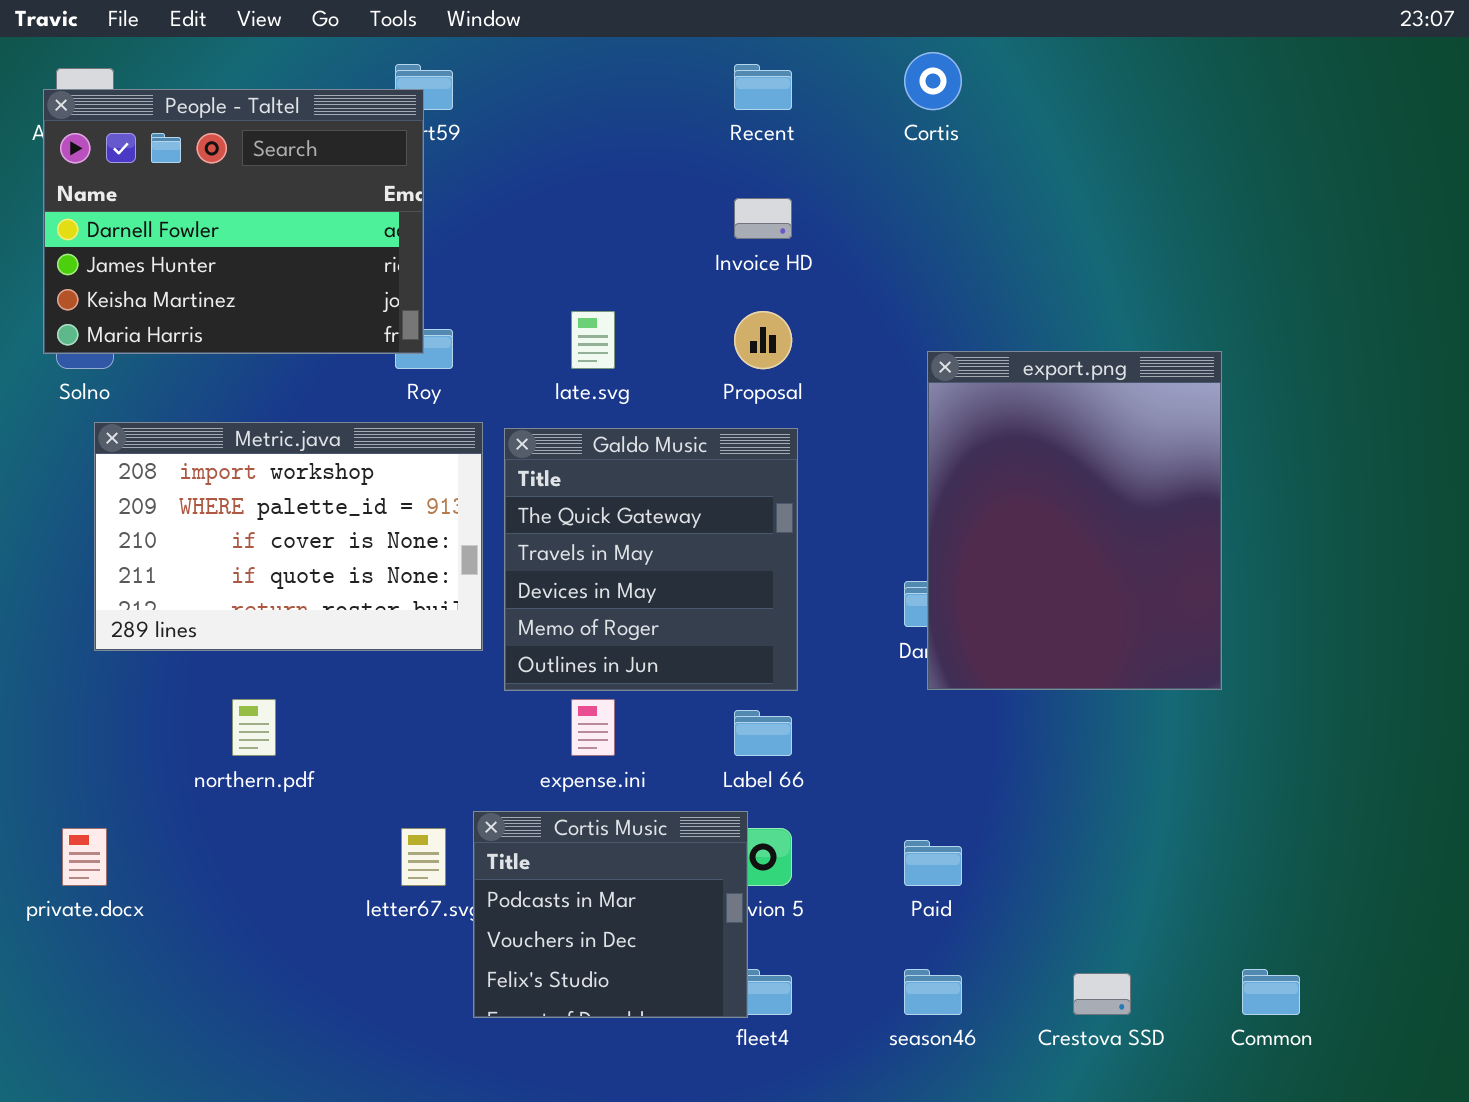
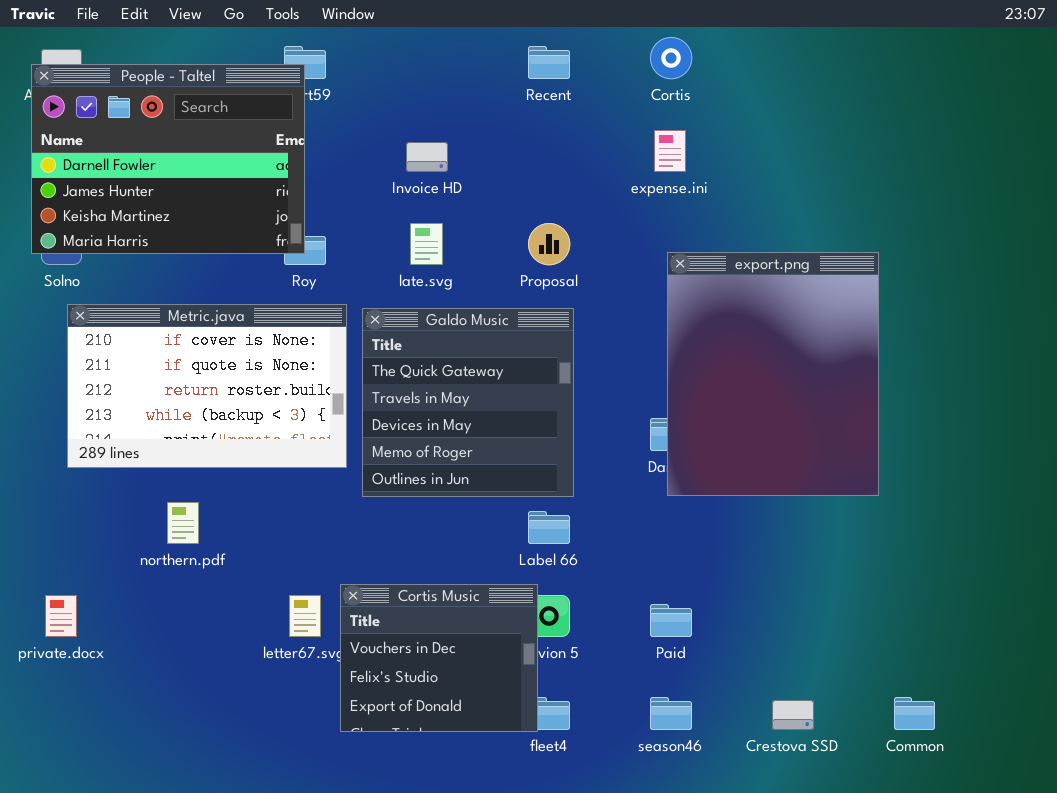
Invoice HD: [734,198,792,239] -> [406,142,448,172], moved
Metric.java: [94,422,483,651] -> [67,304,347,468], scrolled down 2 rows
expense.ini: [571,699,615,756] -> [654,130,686,172], moved
Cortis Music: [473,811,748,1018] -> [340,584,538,732], scrolled down 1 row

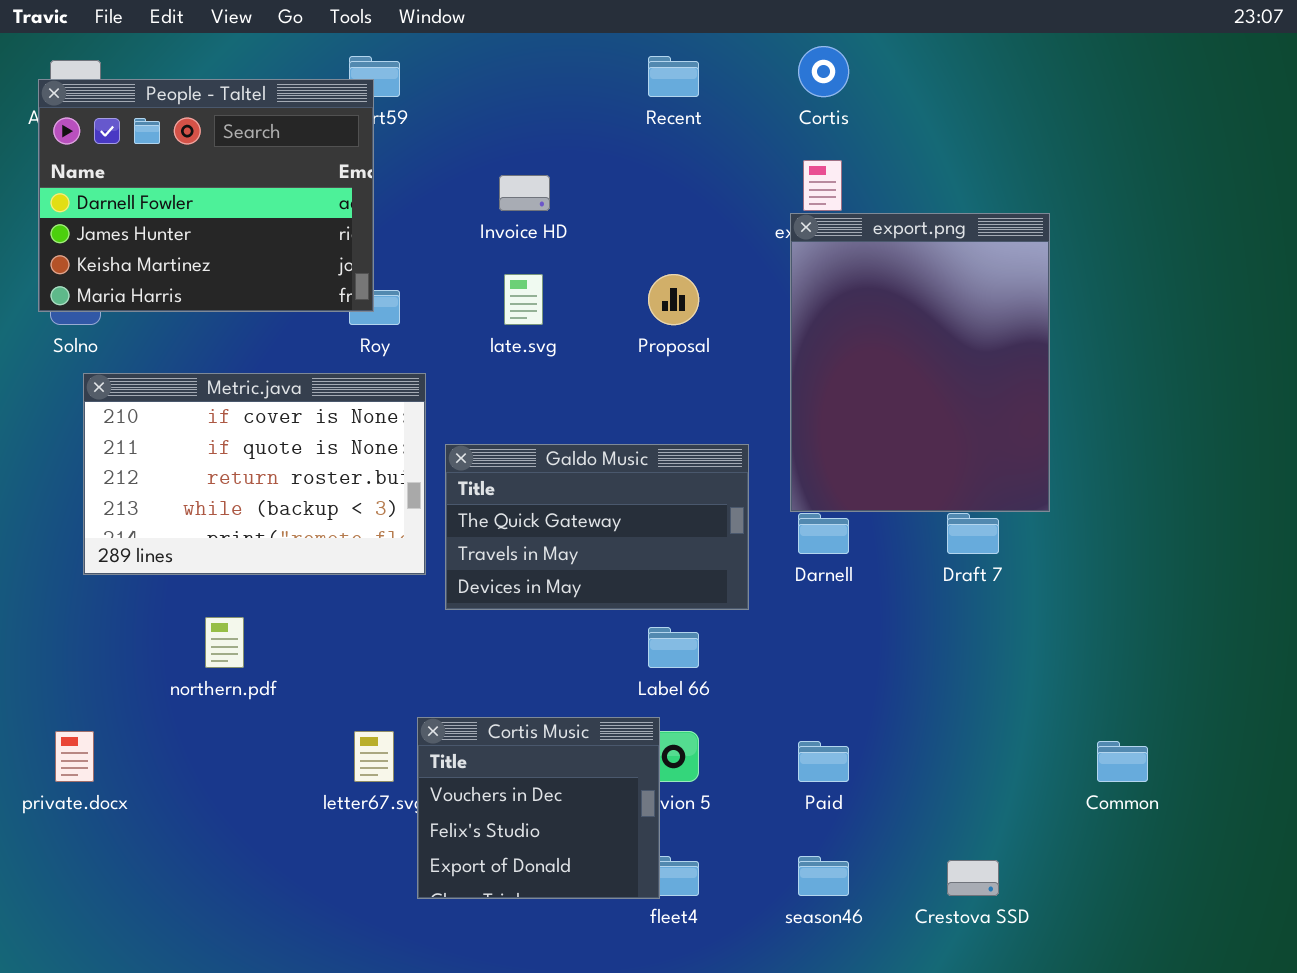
export.png: [667,252,879,496] -> [790,213,1050,512], moved
Galdo Music: [362,308,574,497] -> [445,444,749,610], resized
Common: [894,697,935,730] -> [1097,741,1148,782], moved

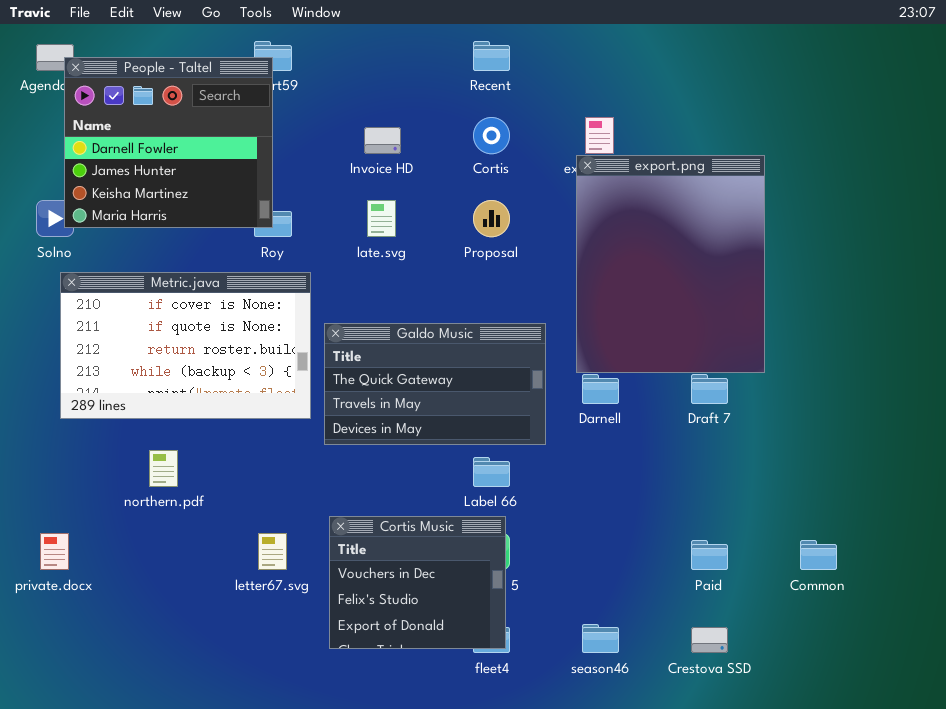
Cortis: [798,46,849,97] -> [473,117,510,154], moved
People - Taltel: [38,79,374,312] -> [64,57,273,228], resized
Cortis Music: [417,717,660,899] -> [329,516,506,649], moved
Paid: [798,741,849,782] -> [691,540,728,570], moved

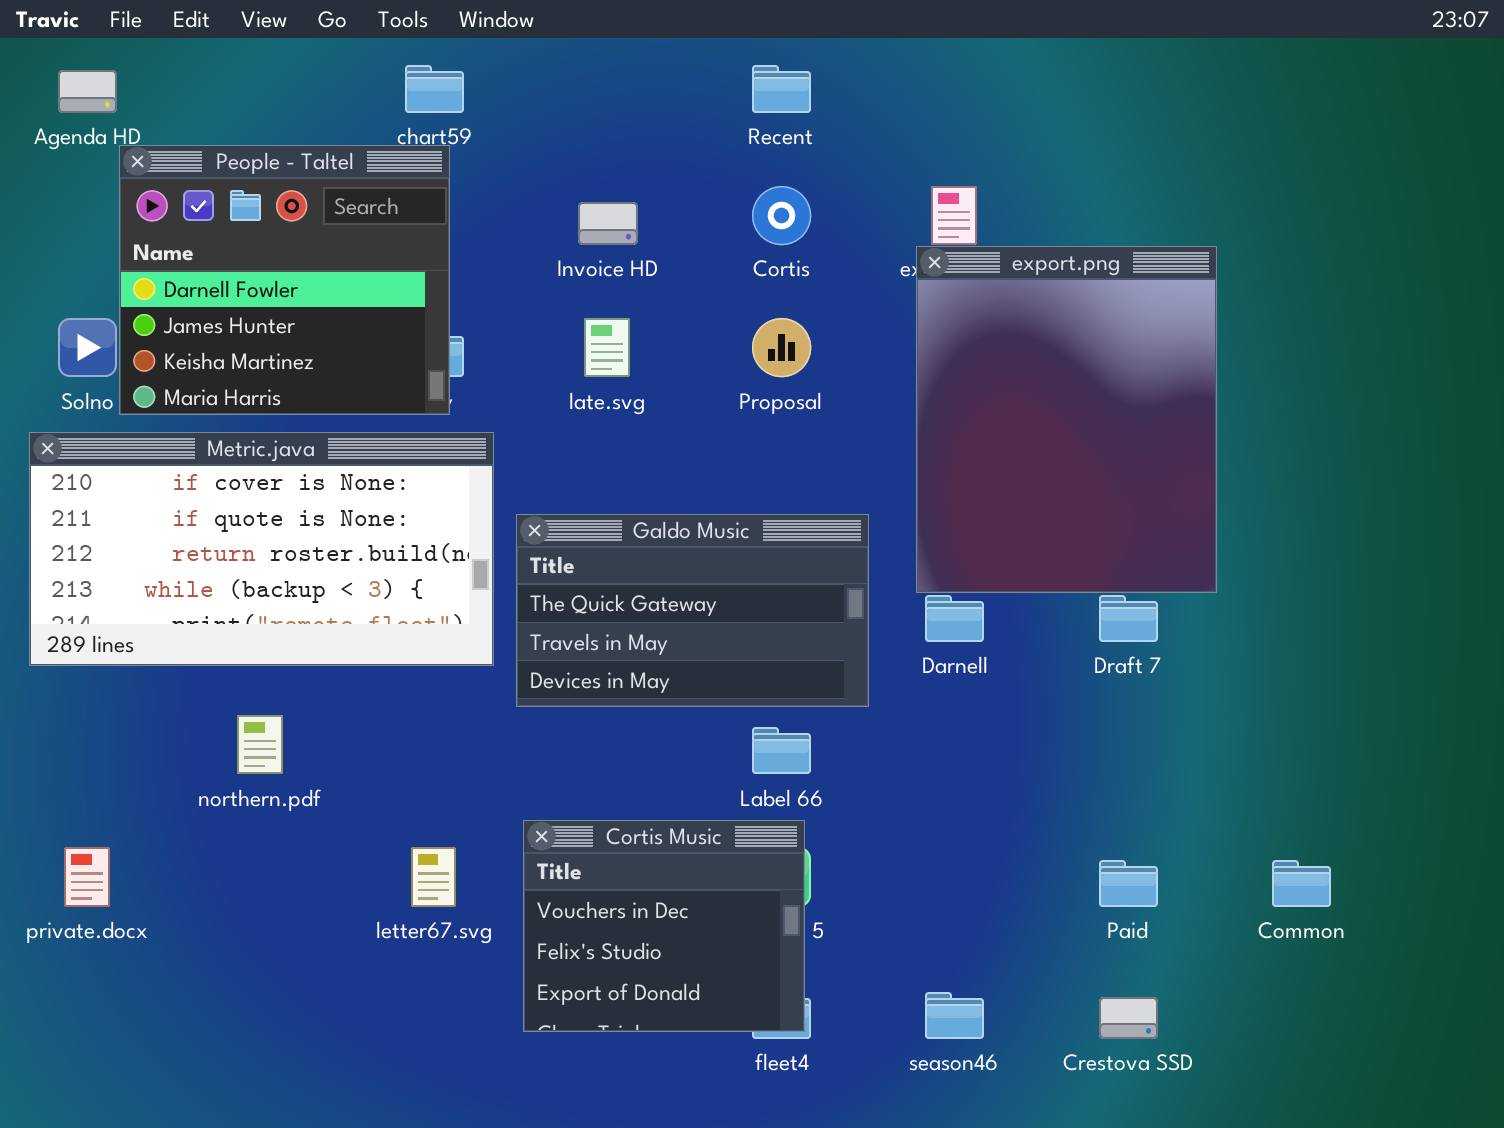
People - Taltel: [64,57,273,228] -> [119,145,450,415], moved
Metric.java: [60,272,311,419] -> [29,432,494,666], resized

